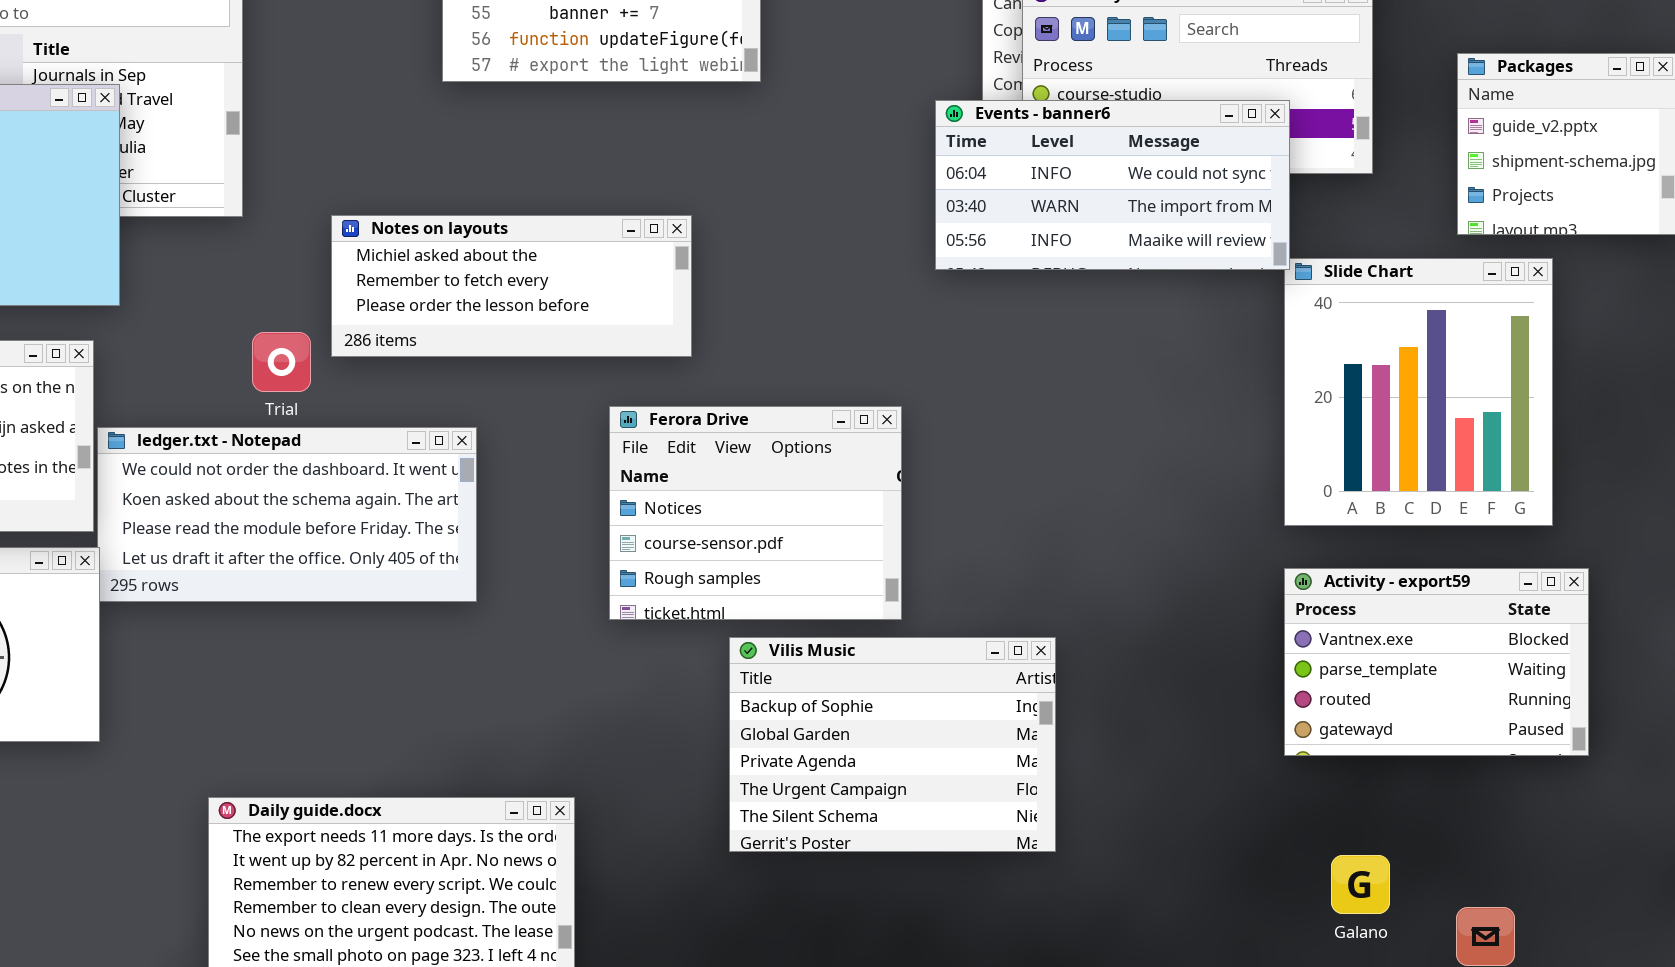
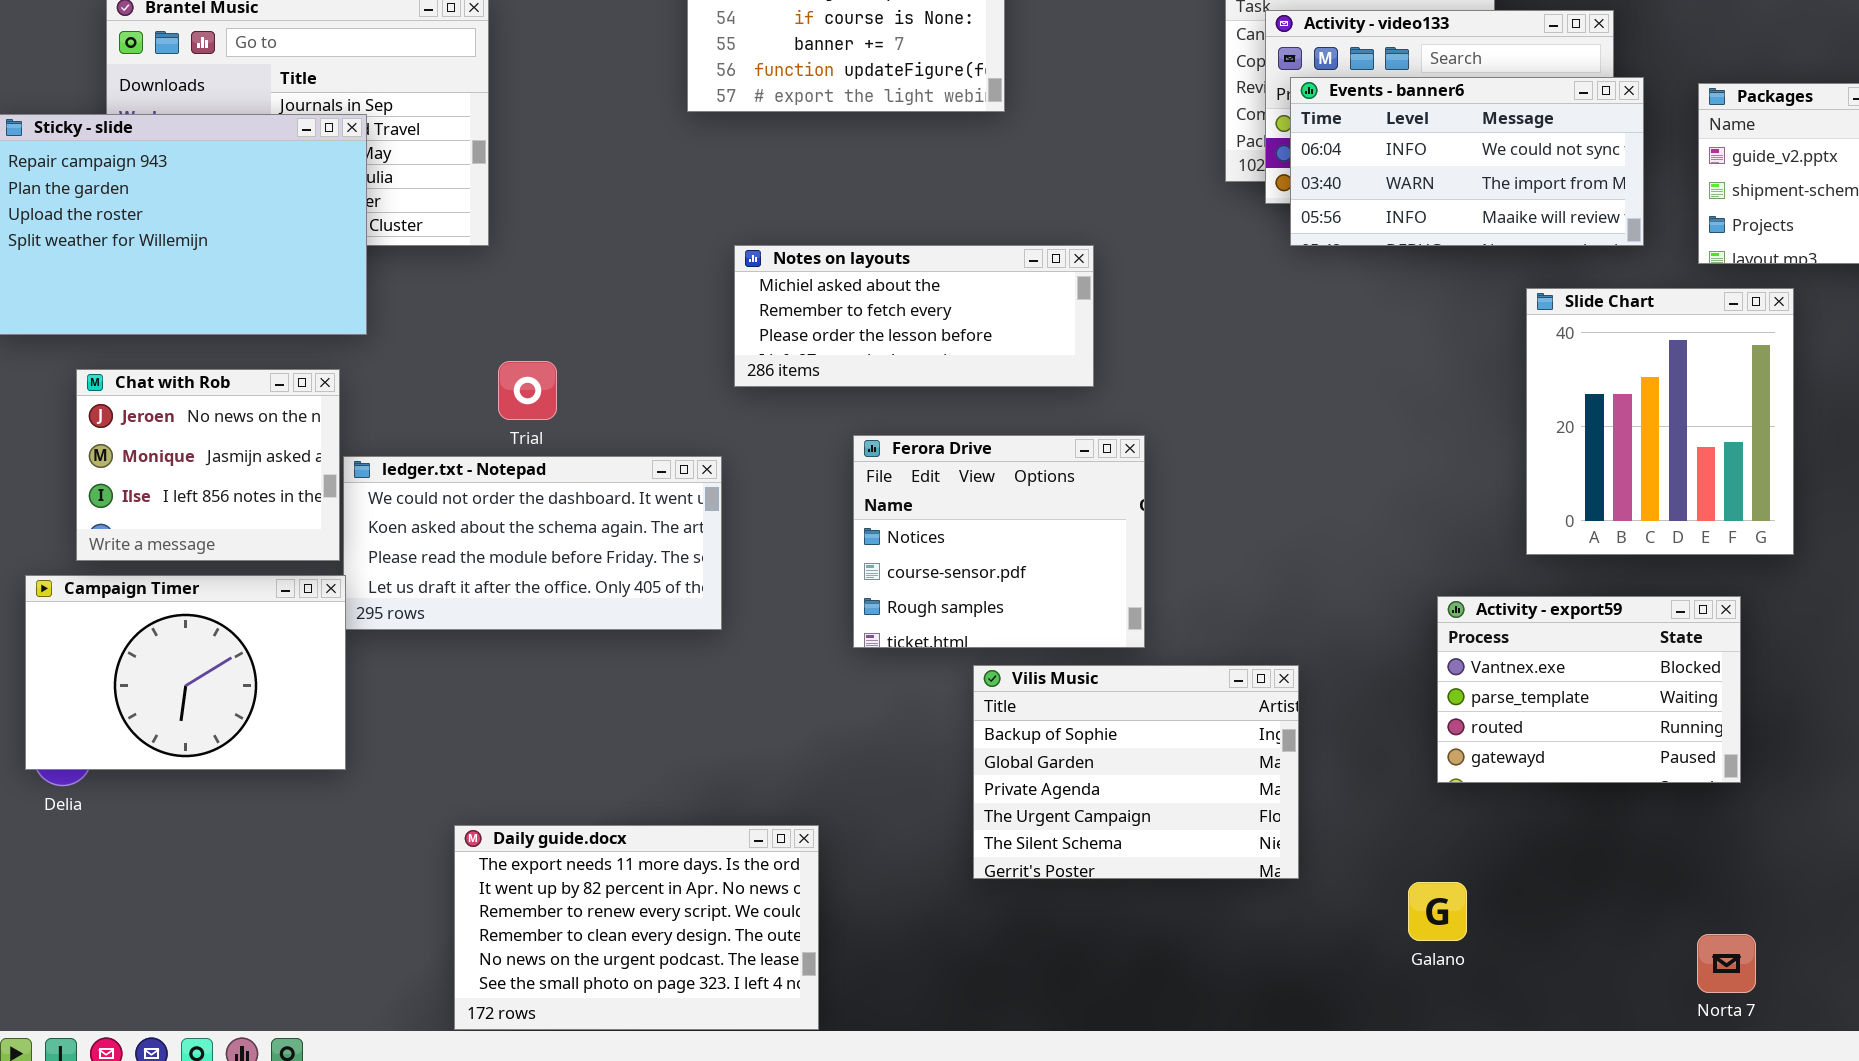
Events - banner6: [935,100,1290,270] -> [1290,77,1644,246], moved
Notes on layouts: [331,215,692,357] -> [734,245,1094,387], moved
Activity - export59: [1284,568,1589,756] -> [1437,596,1741,783], moved
Galano: [1331,855,1390,914] -> [1408,882,1467,941], moved

